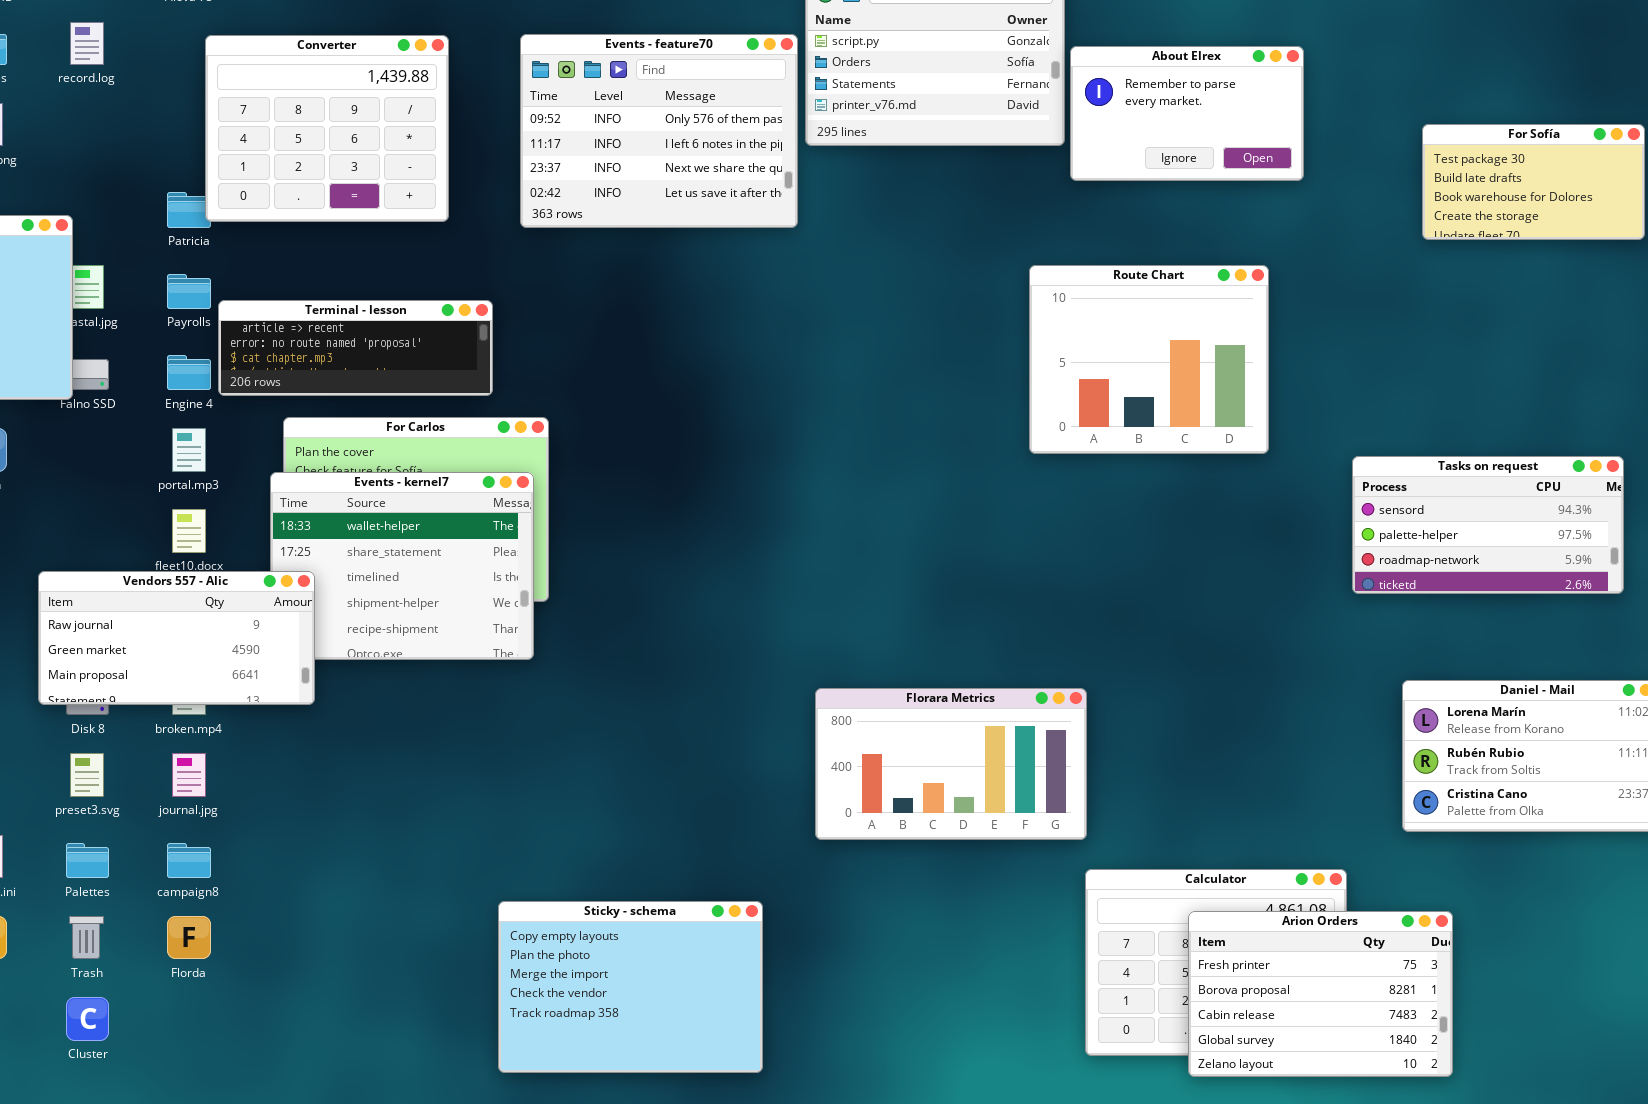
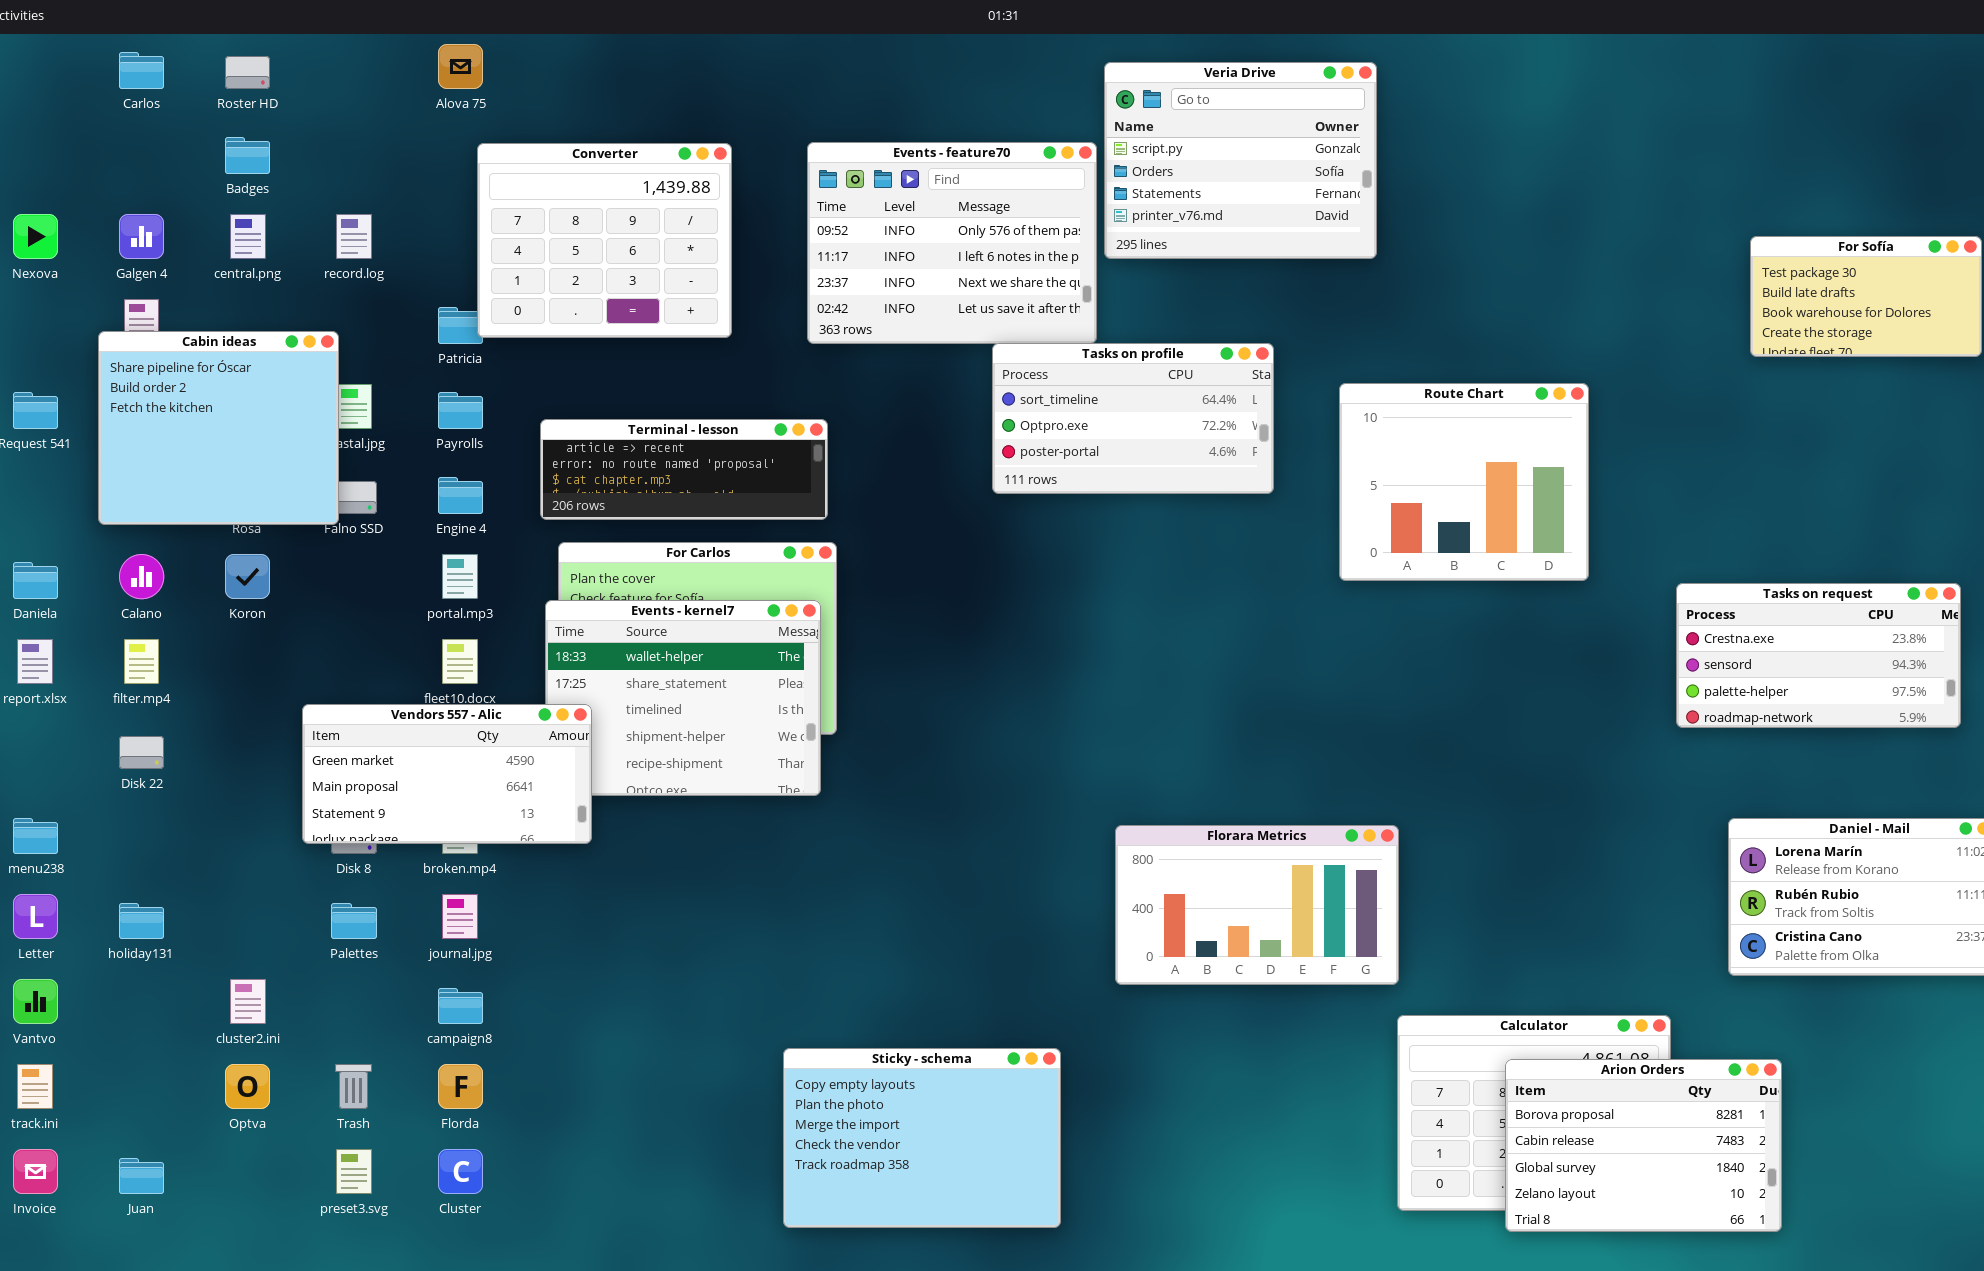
record.log: [70,22,104,65] -> [336,214,372,259], moved
About Elrex: [1070,46,1304,181] -> none, closed
Tasks on profile: none -> [992,343,1274,494], opened
Terminal - lesson: [218,300,493,396] -> [540,419,828,520], moved
Tasks on request: [1352,456,1624,594] -> [1676,583,1961,728], scrolled up 1 row
Vendors 557 - Alic: [38,571,315,705] -> [302,704,592,844], scrolled down 1 row
preset3.svg: [70,753,104,797] -> [336,1149,372,1194], moved
Palettes: [66,843,109,878] -> [331,903,377,939], moved
Arion Orders: [1188,911,1453,1077] -> [1505,1059,1782,1232], scrolled down 1 row
Cluster: [66,997,109,1041] -> [438,1149,483,1194], moved

